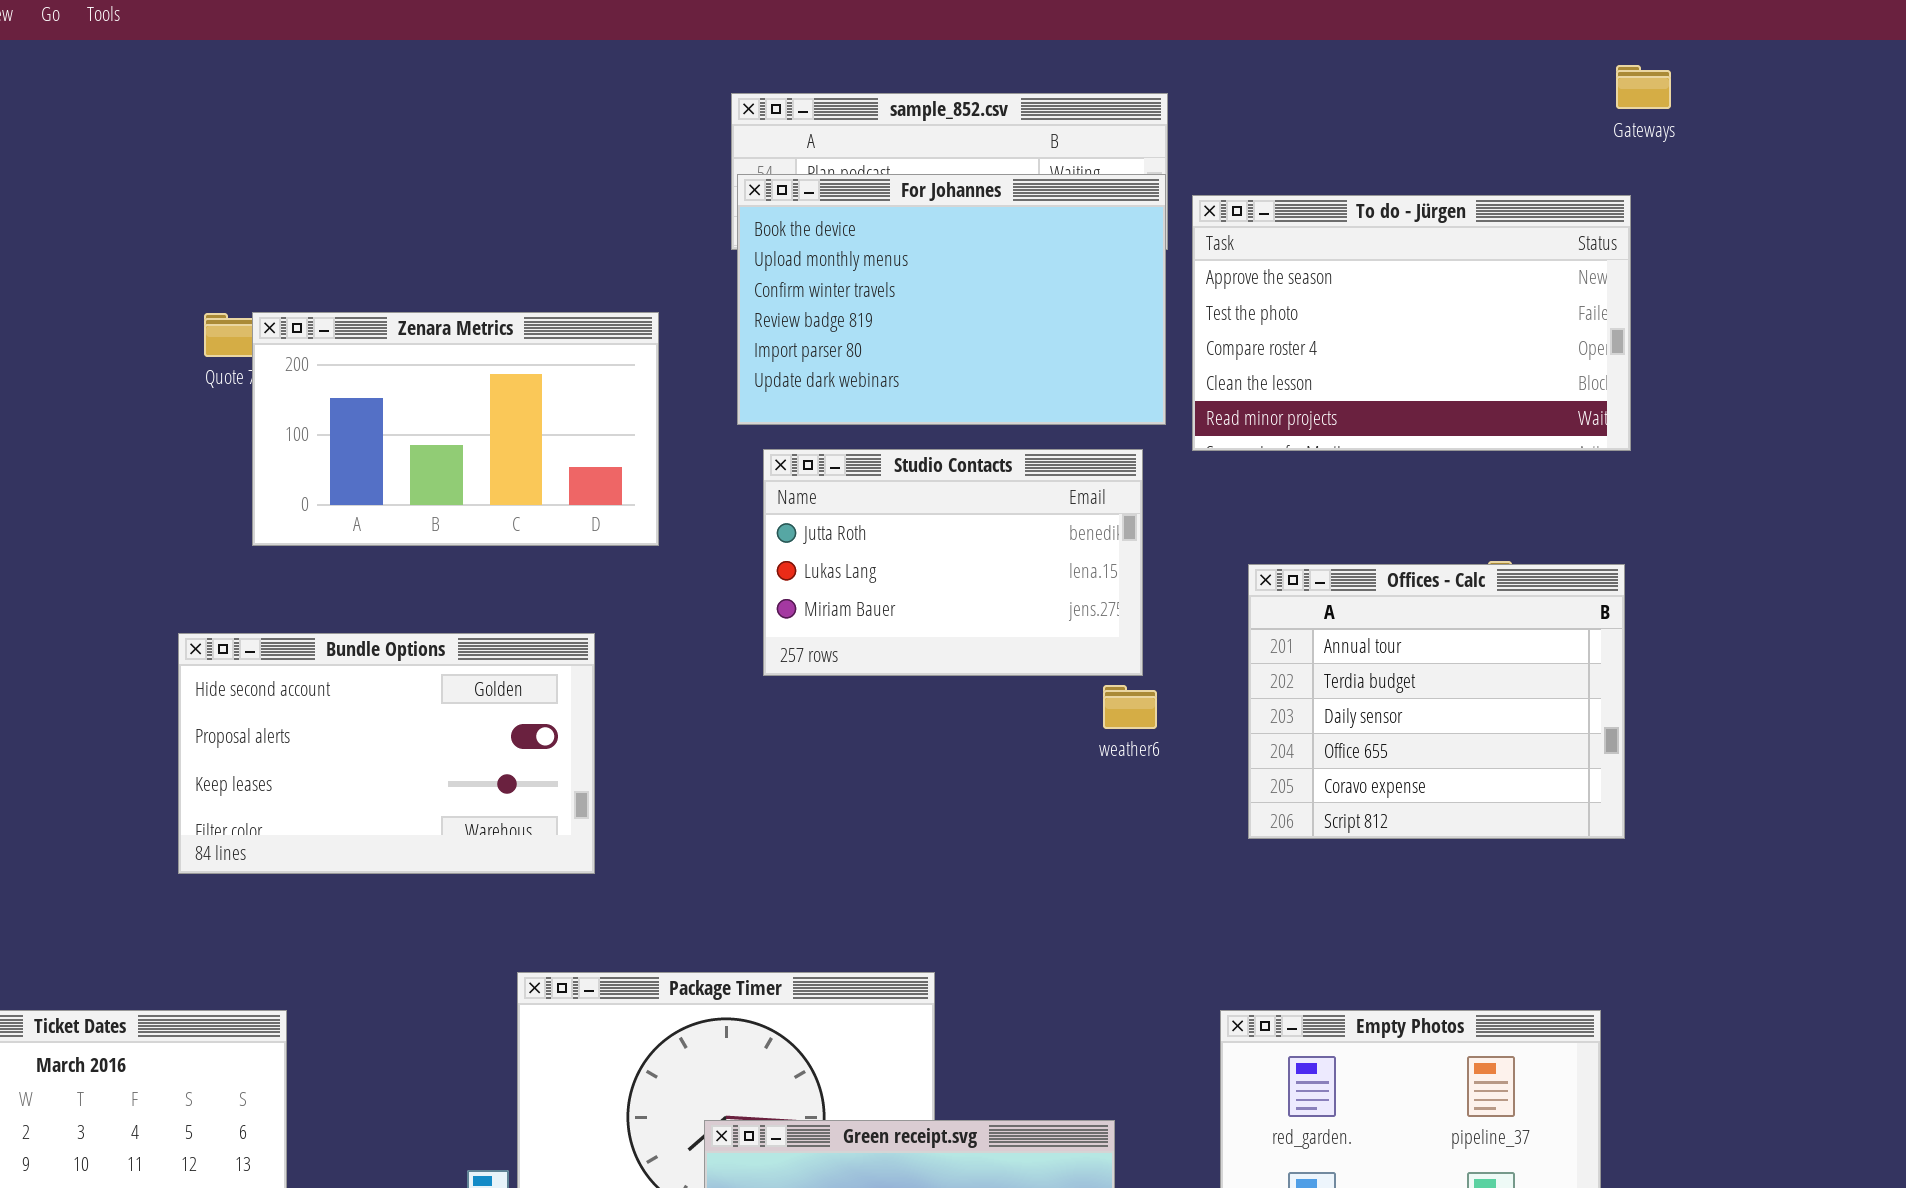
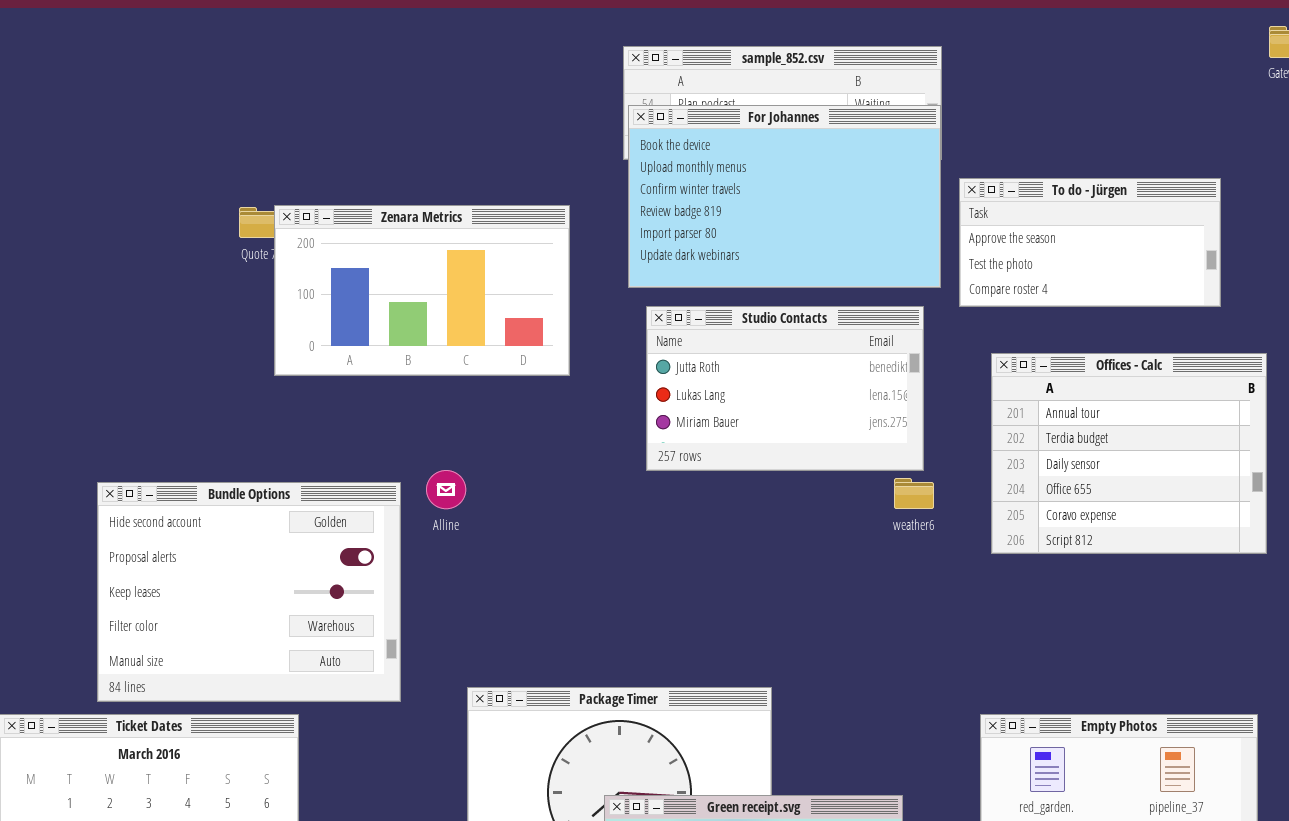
To do - Jürgen: [1192,195,1631,451] -> [959,178,1221,307], resized
Offices - Calc: [1248,564,1625,839] -> [991,353,1267,554], moved
Bundle Options: [178,633,595,874] -> [97,482,401,702], moved, resized

